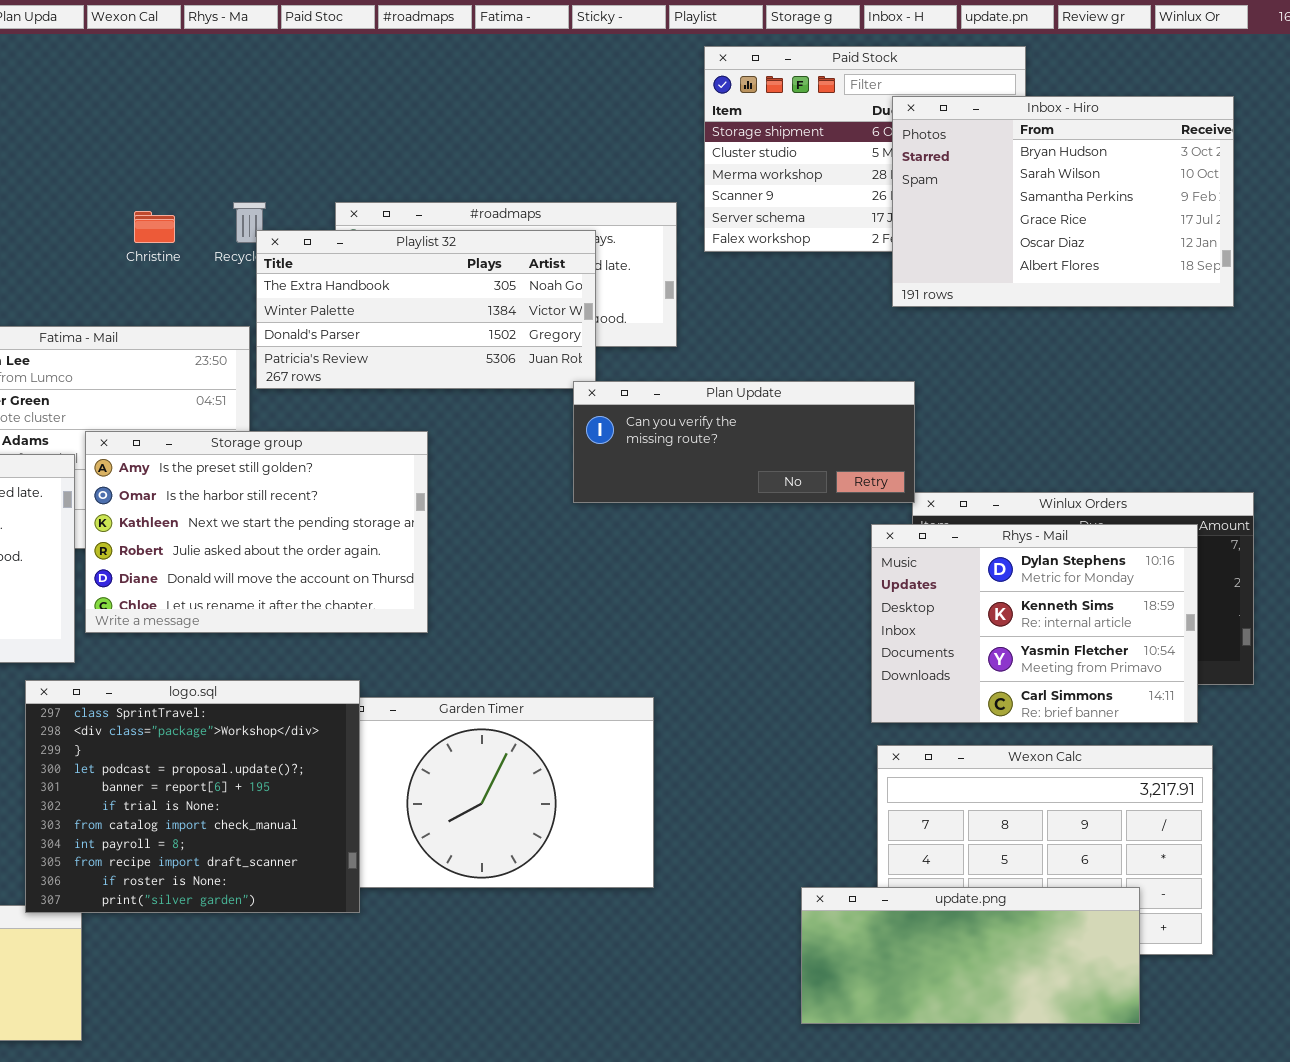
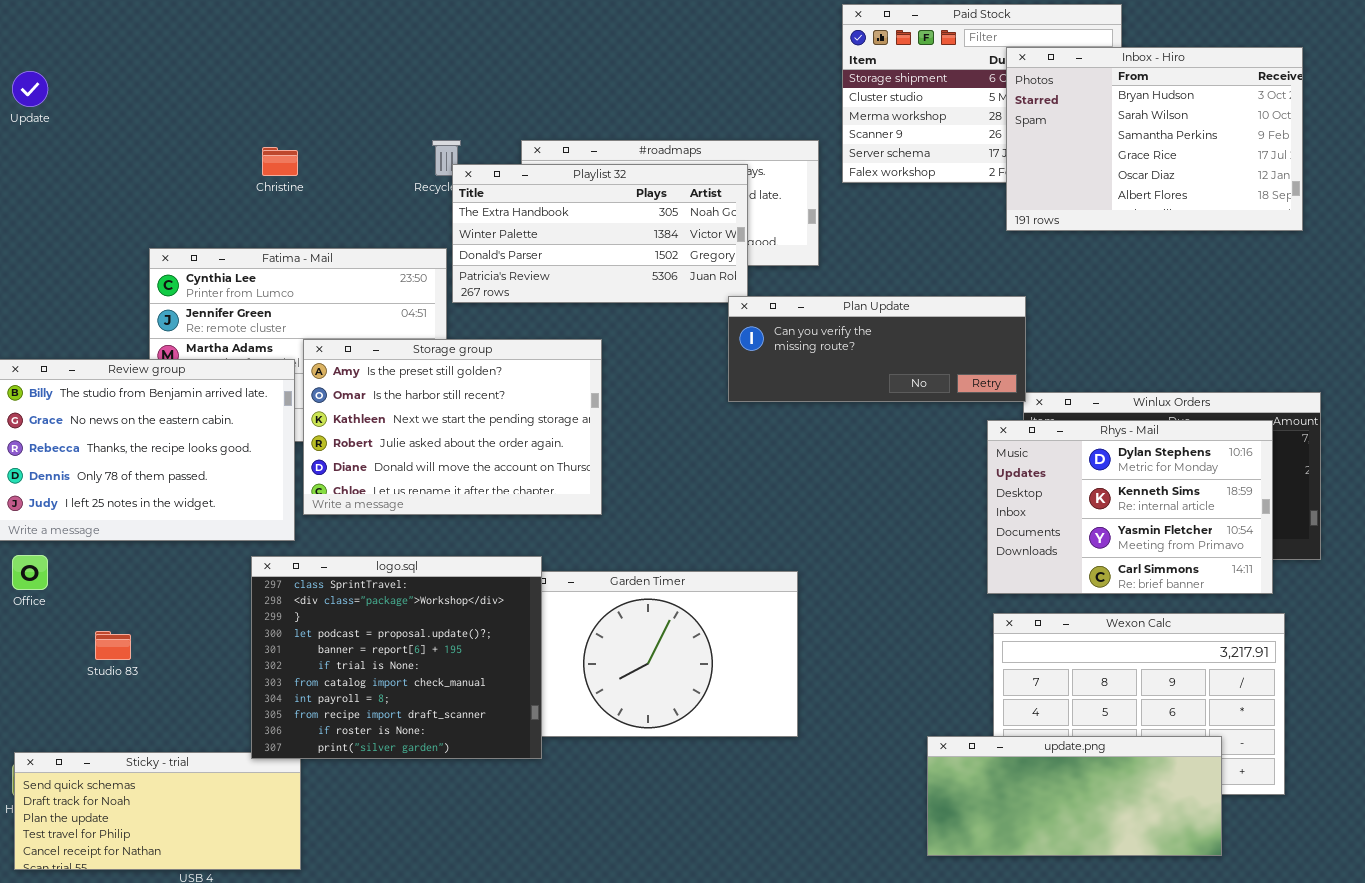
Christine: [134,211,175,243] -> [262,147,298,176], moved

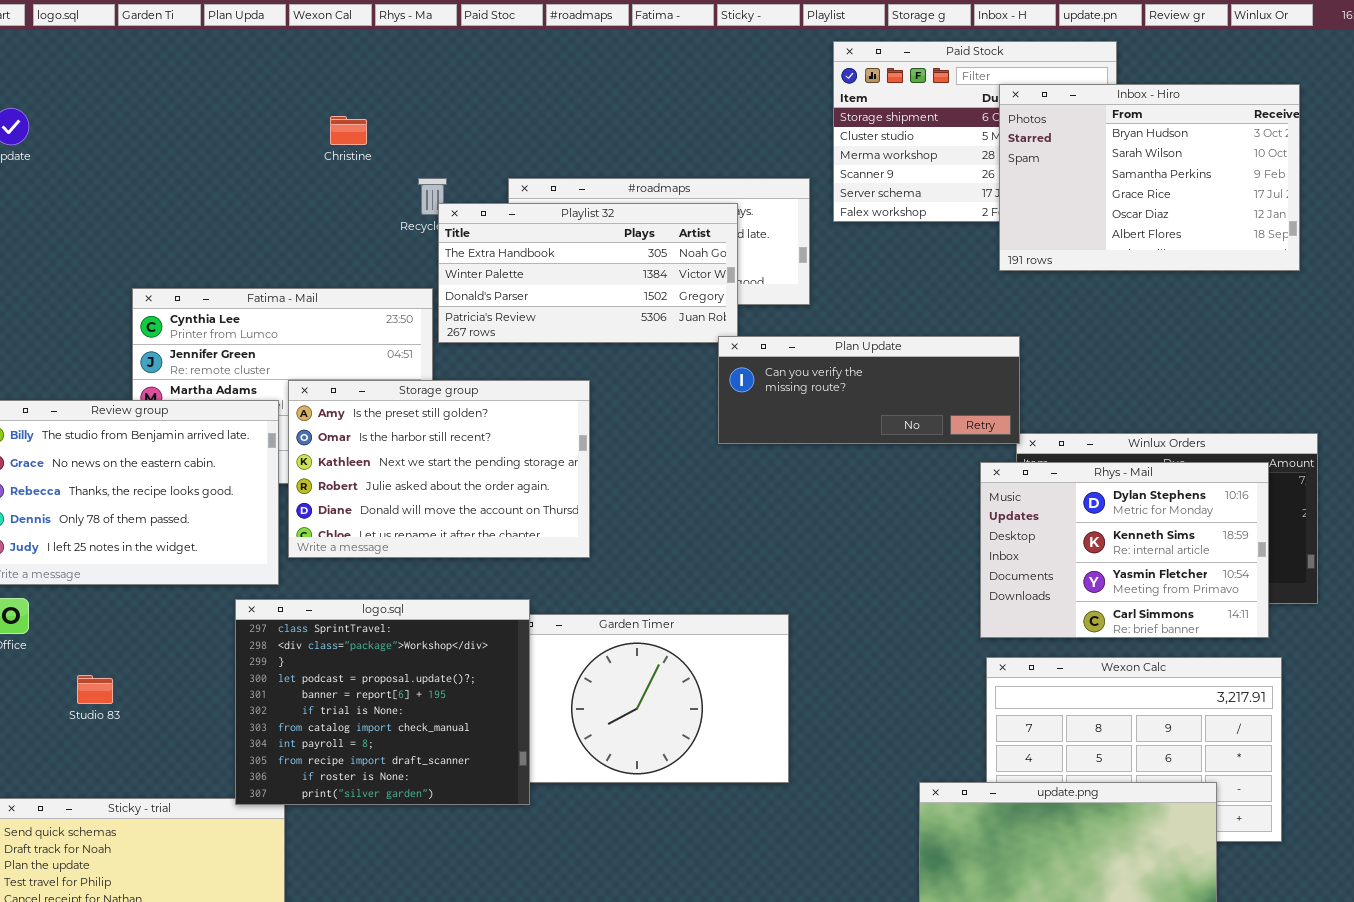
Christine: [262,147,298,176] -> [330,116,367,145], moved

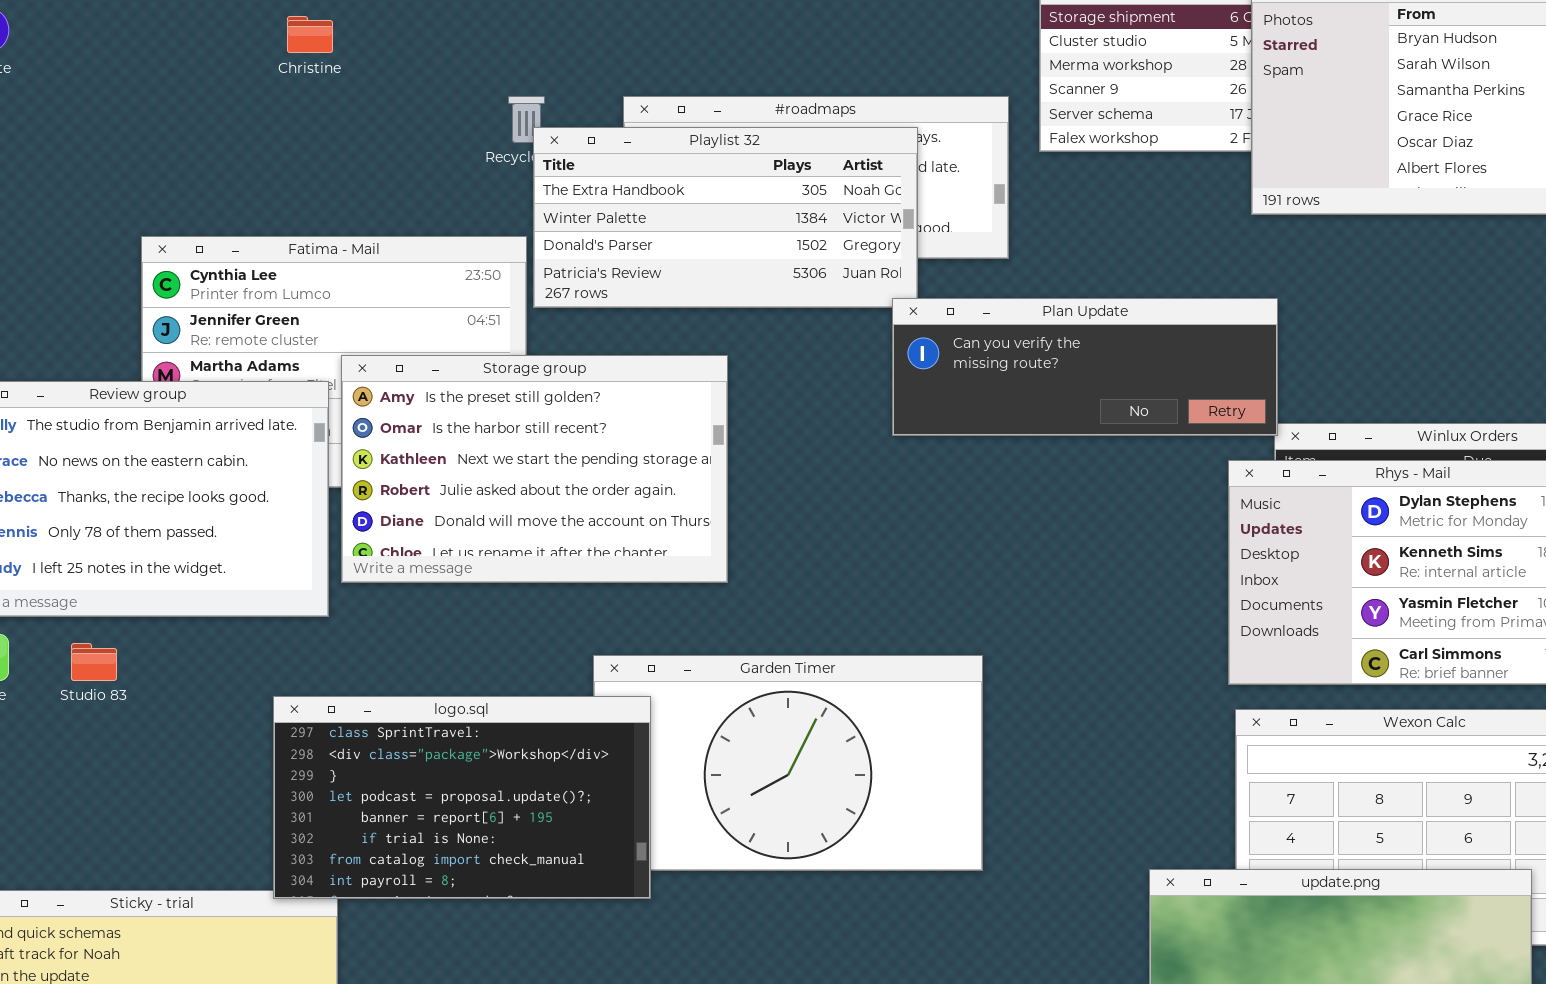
Christine: [330,116,367,145] -> [287,16,333,53], moved
logo.sql: [235,599,530,805] -> [273,696,651,899], resized
Studio 83: [77,675,113,704] -> [71,643,117,681], moved

